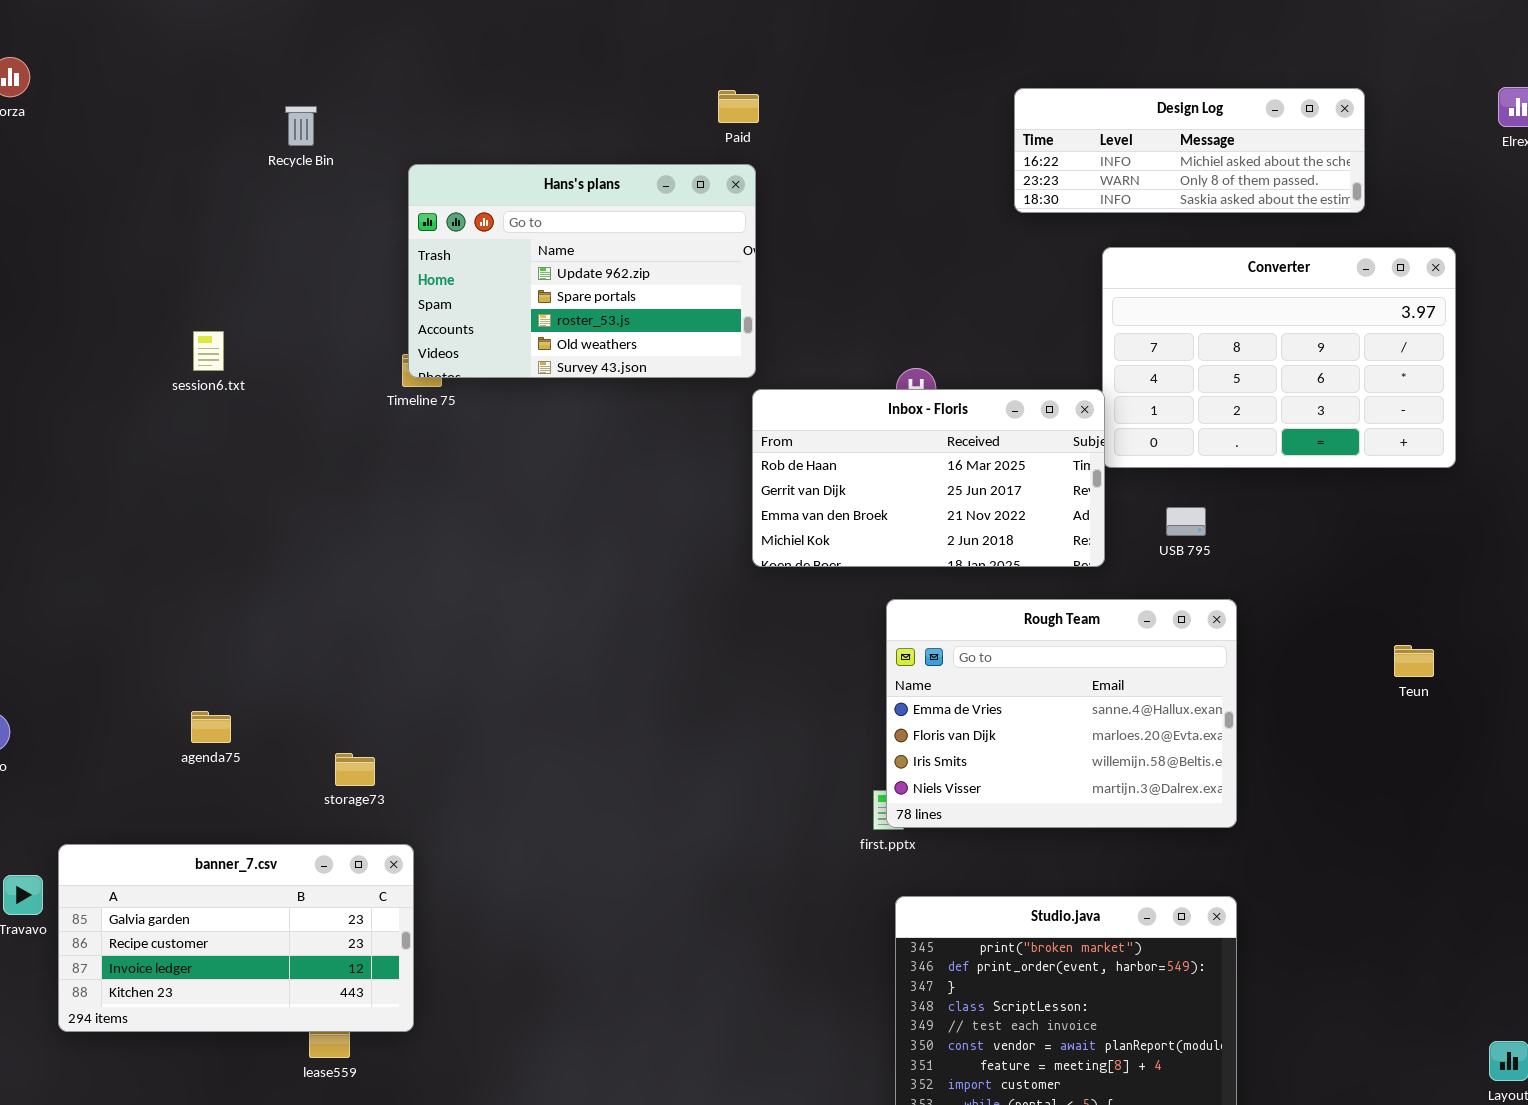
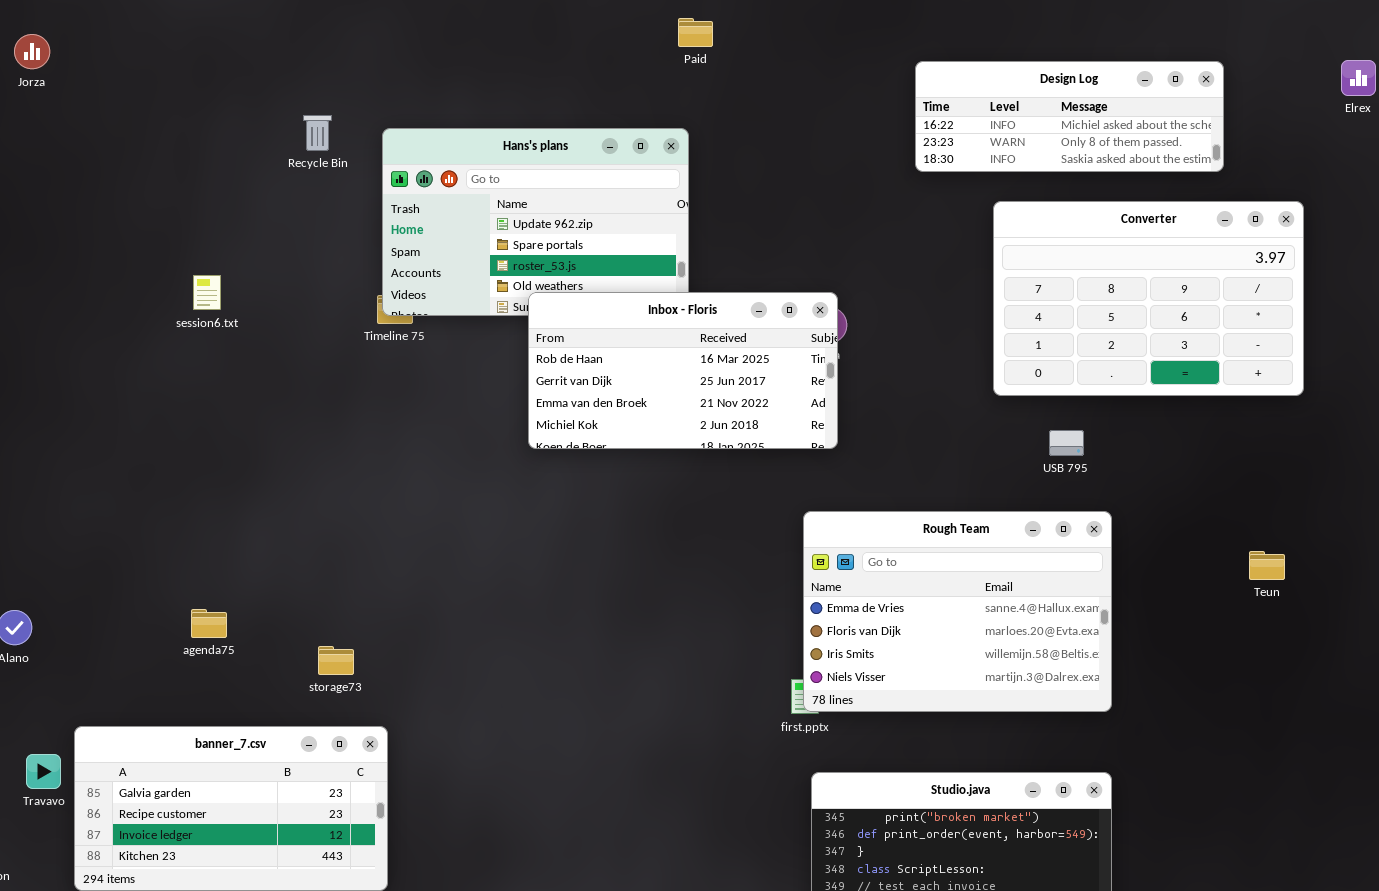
Paid: [718,90,759,123] -> [678,18,713,47], moved
Recycle Bin: [285,106,317,146] -> [303,115,332,151], moved
Inbox - Floris: [752,389,1105,567] -> [528,292,838,449], moved

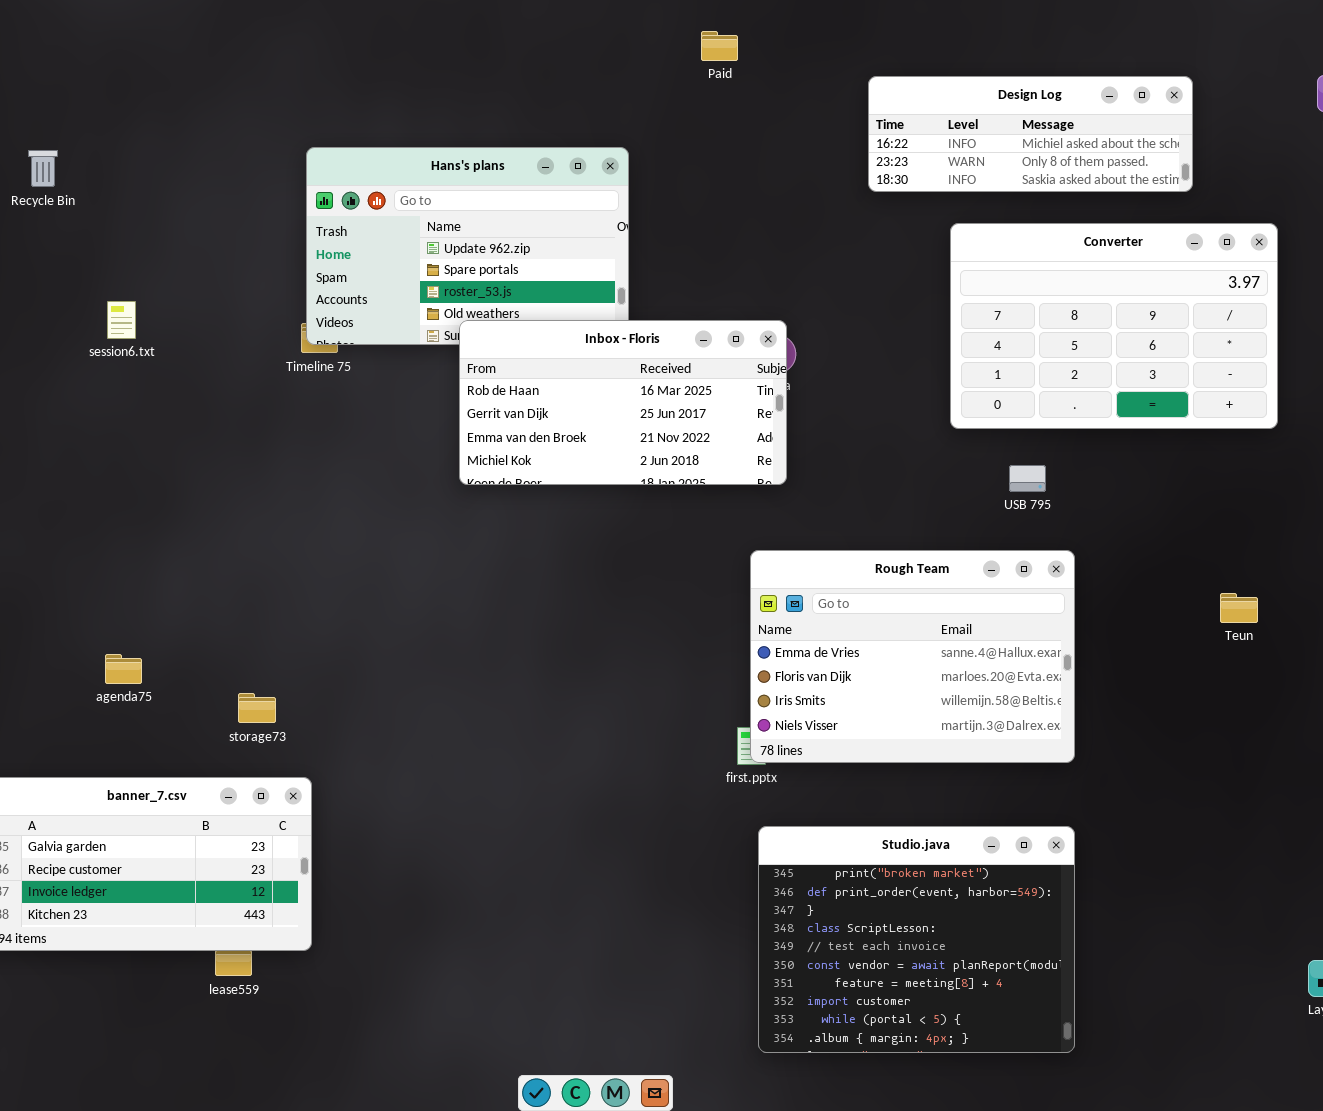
Paid: [678,18,713,47] -> [701,31,738,61], moved
Recycle Bin: [303,115,332,151] -> [28,150,58,187], moved

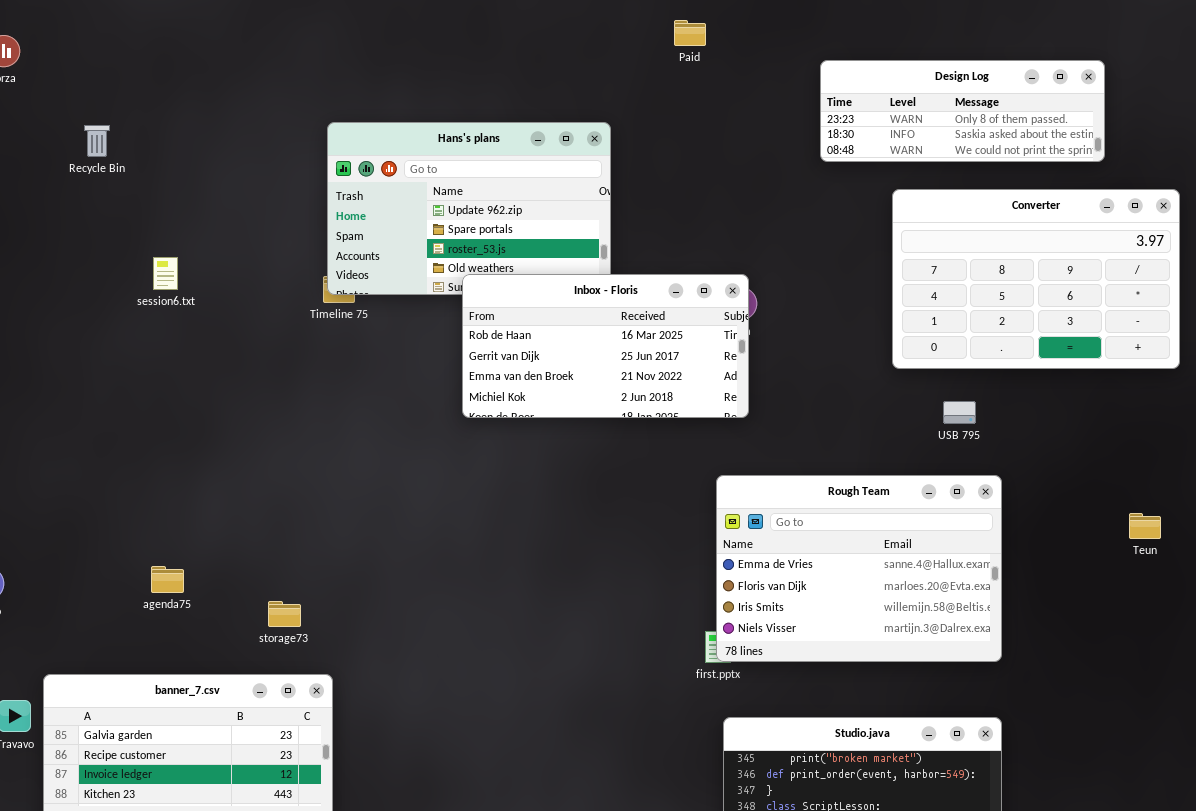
Design Log: [868,76,1193,192] -> [820,60,1105,162], scrolled down 1 row

